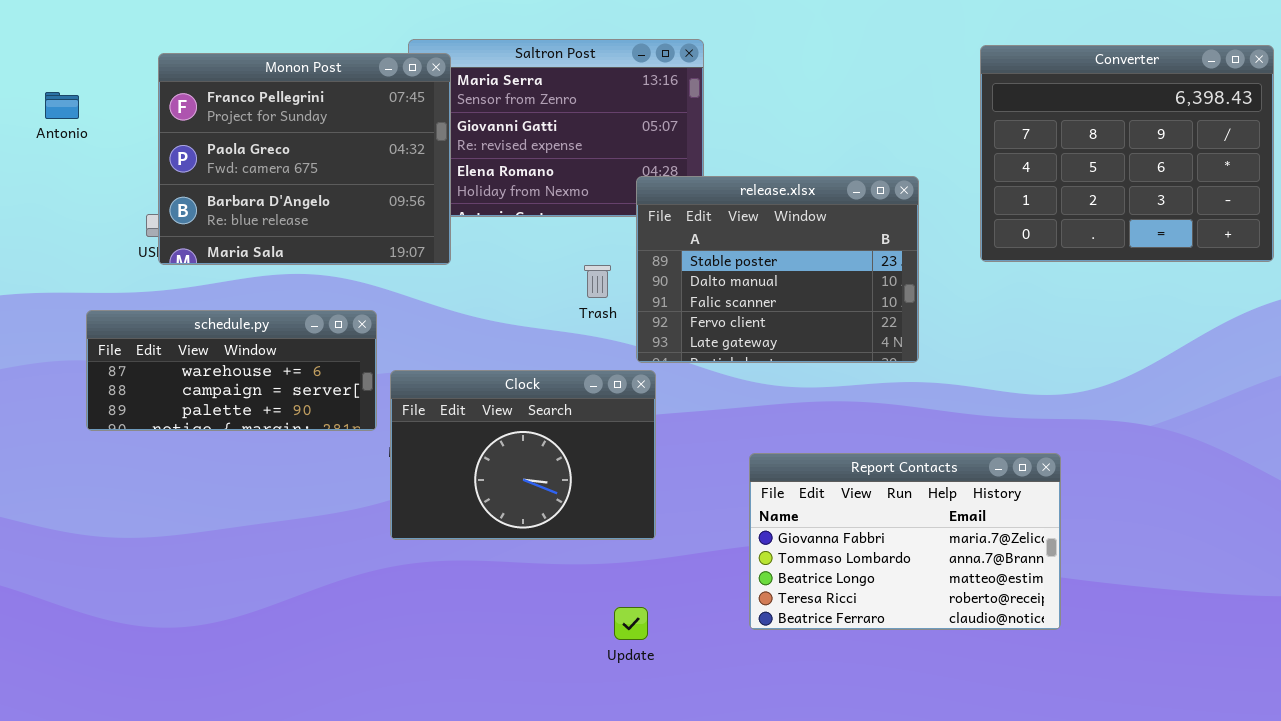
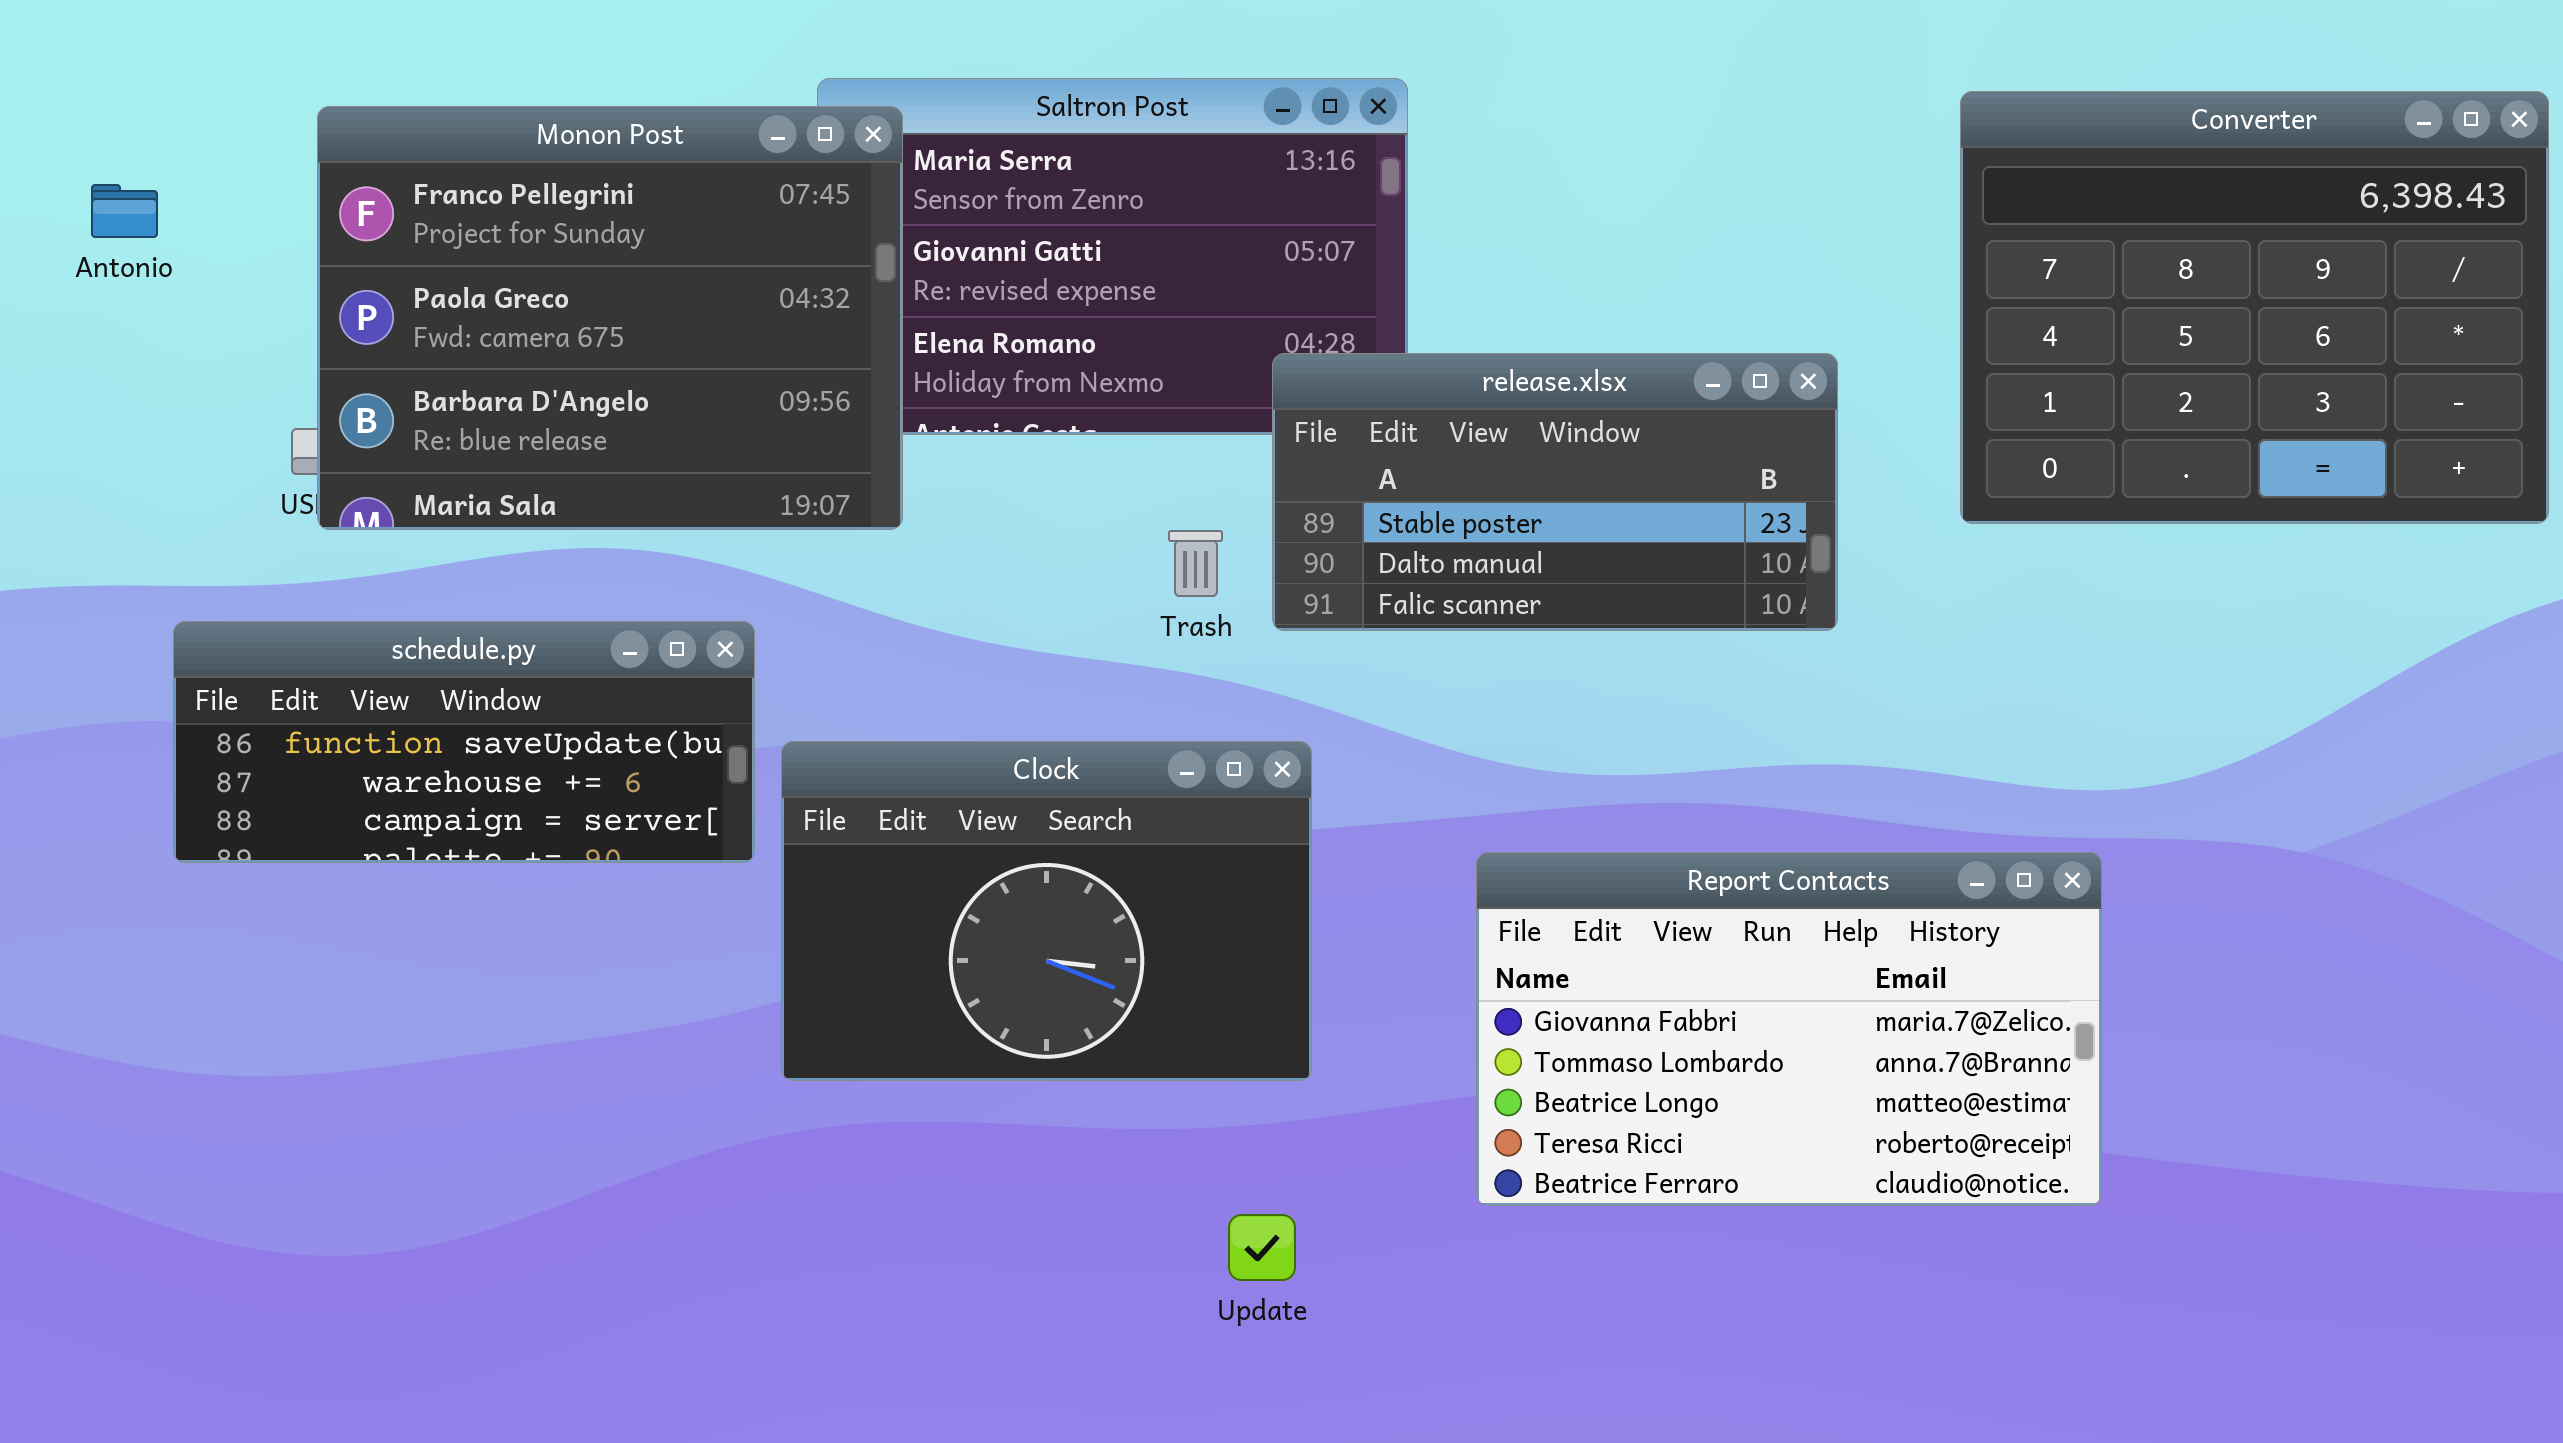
release.xlsx: [636,176,919,363] -> [1272,353,1838,631], resized
schedule.py: [86,310,377,431] -> [173,621,755,863], scrolled up 1 row
Report Contacts: [749,453,1061,630] -> [1476,852,2102,1206], moved

